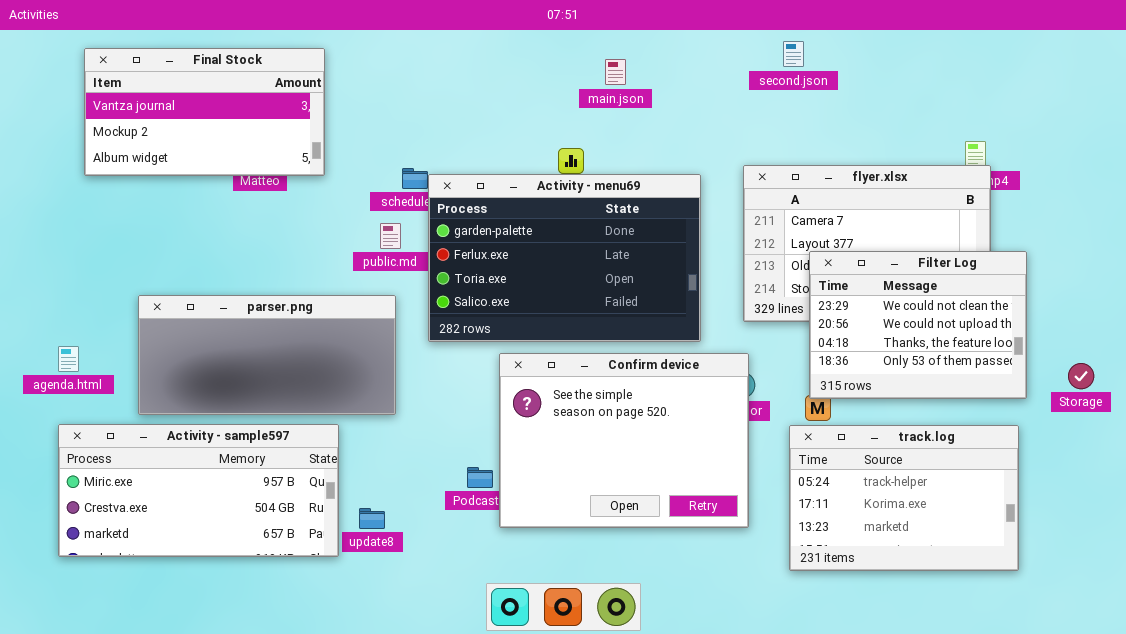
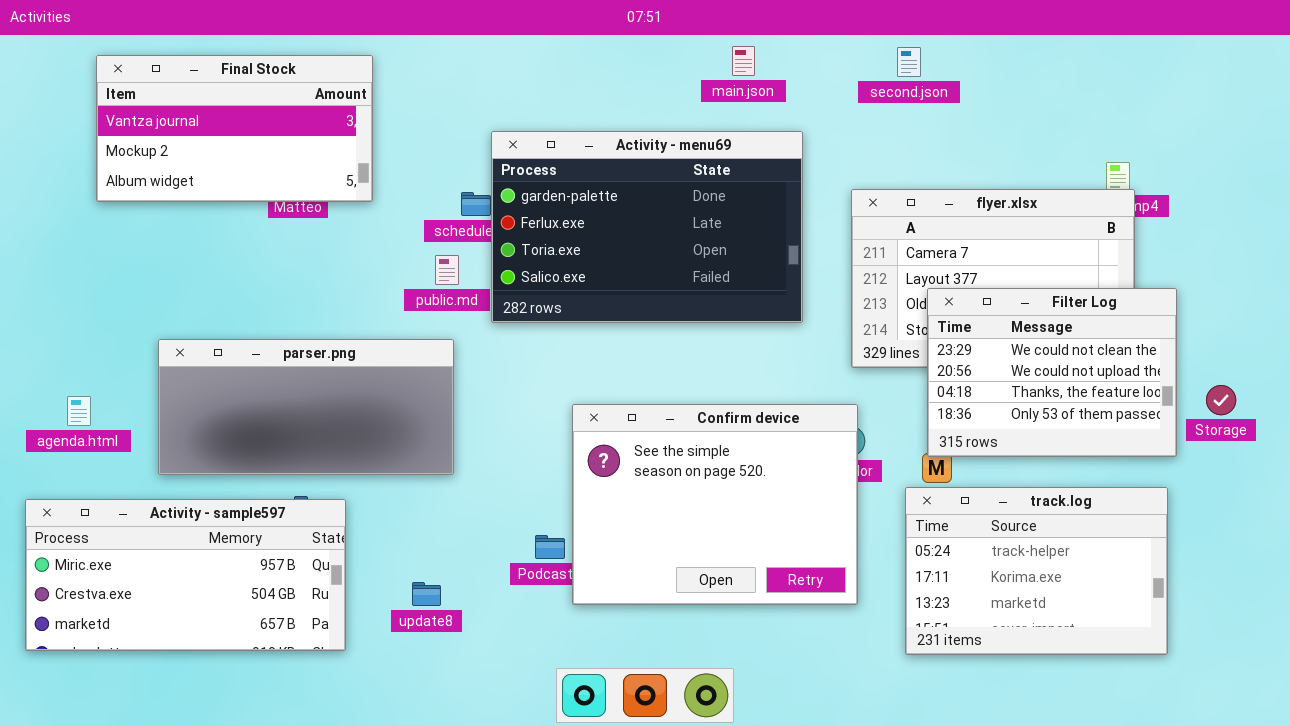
main.json: [605,59,626,85] -> [732,46,755,76], moved
Activity - menu69: [428,174,701,342] -> [491,131,803,323], moved
Storage: [1068,363,1094,389] -> [1206,385,1236,415], moved
Activity - sample597: [58,424,339,557] -> [25,499,346,651], moved

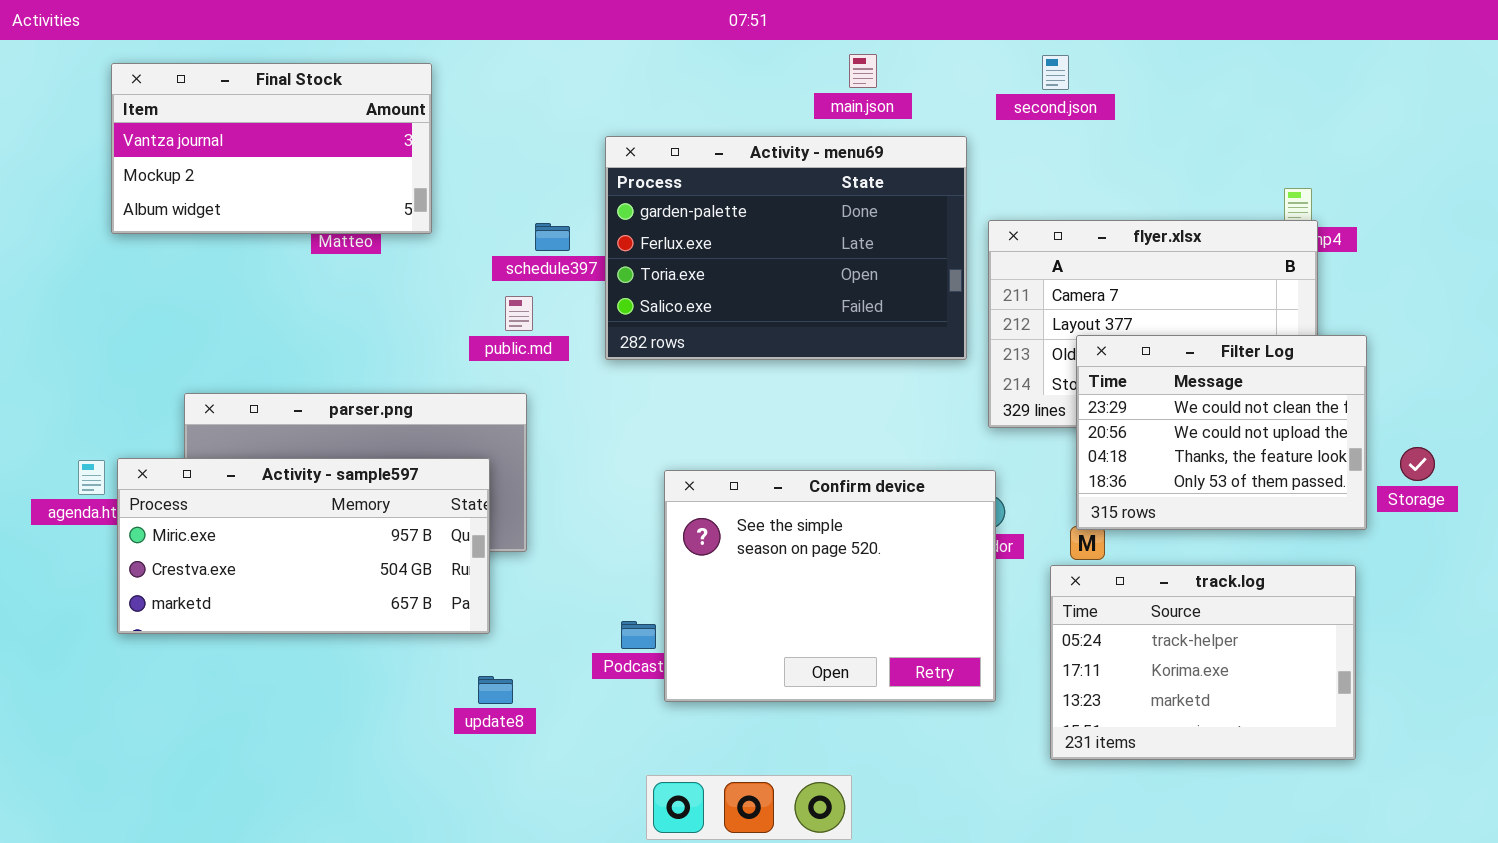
Activity - menu69: [491,131,803,323] -> [605,136,967,360], moved
Activity - sample597: [25,499,346,651] -> [117,458,490,634], moved

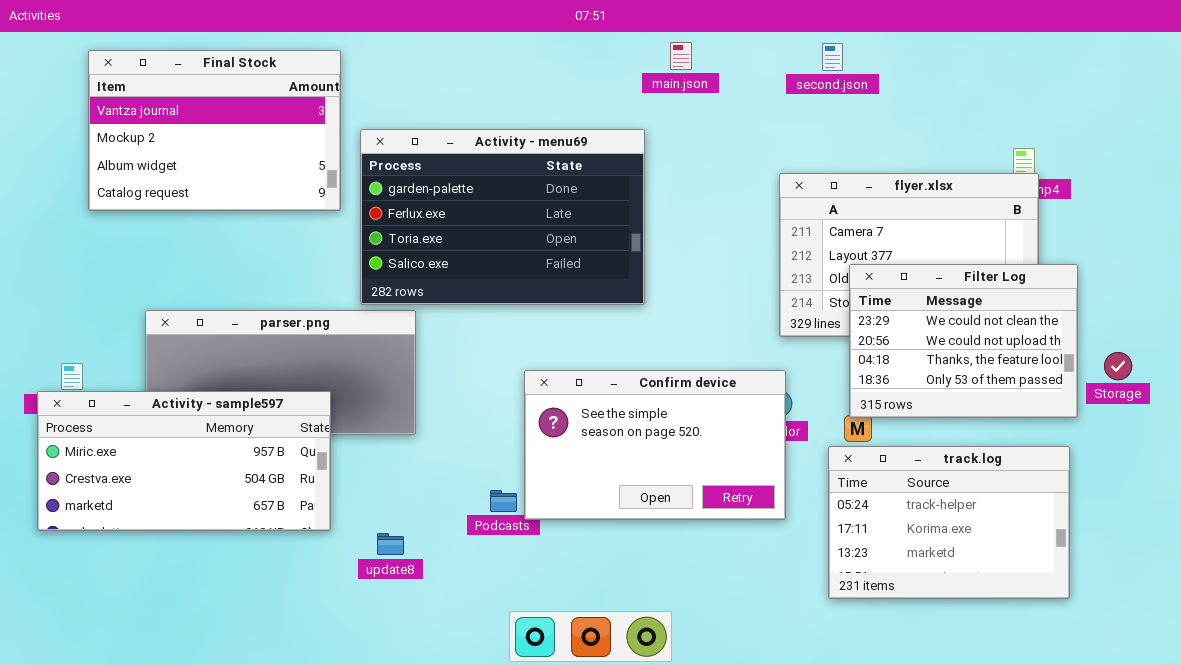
Final Stock: [111,63,432,234] -> [88,50,341,211], resized
Activity - menu69: [605,136,967,360] -> [360,129,645,305], moved
Activity - sample597: [117,458,490,634] -> [37,391,331,531], moved
Confirm device: [664,470,996,702] -> [524,370,786,520], resized

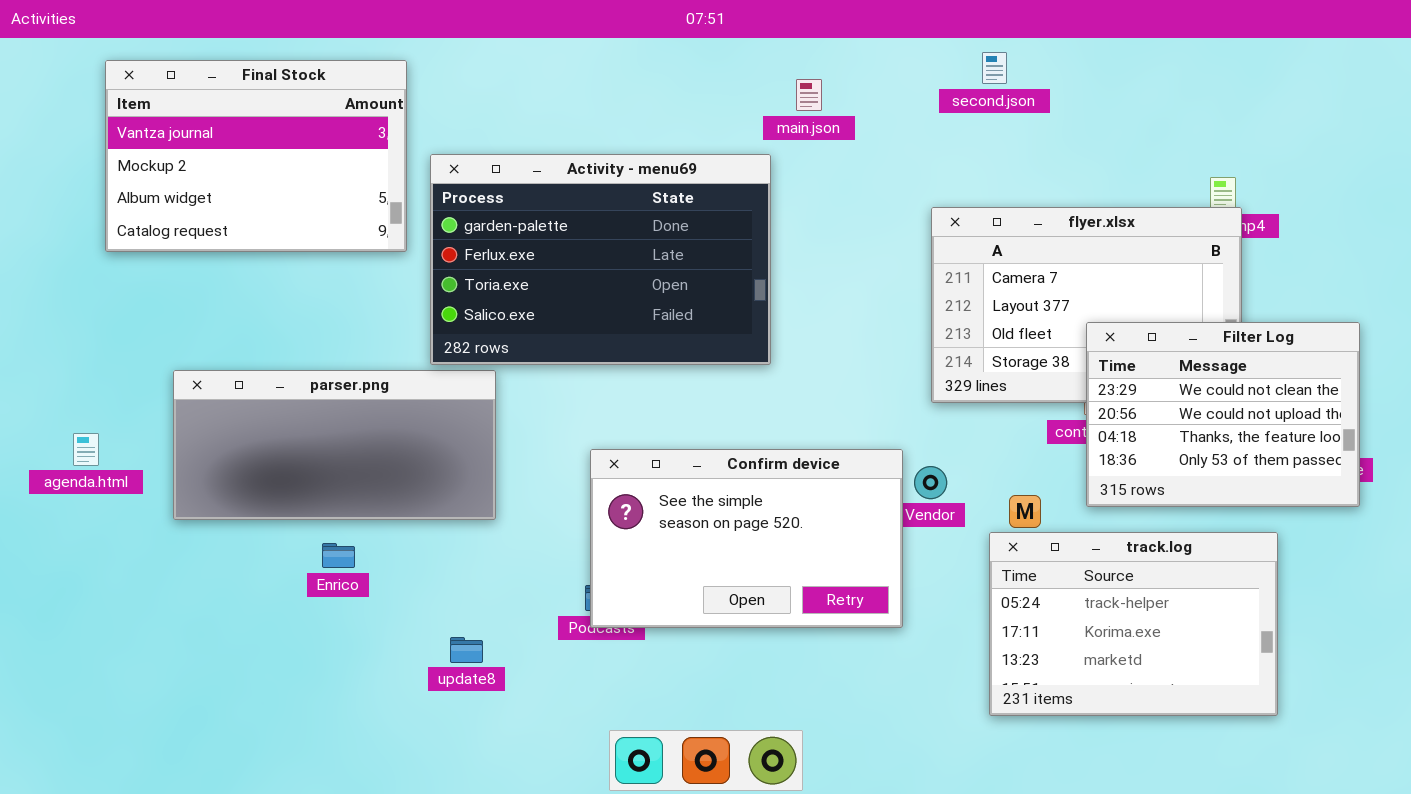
main.json: [670,42,692,70] -> [796,79,822,111], moved
Filter Log: [849,264,1078,418] -> [1086,322,1360,507], moved
Confirm device: [524,370,786,520] -> [590,449,903,628], moved
Activity - sample597: [37,391,331,531] -> none, closed

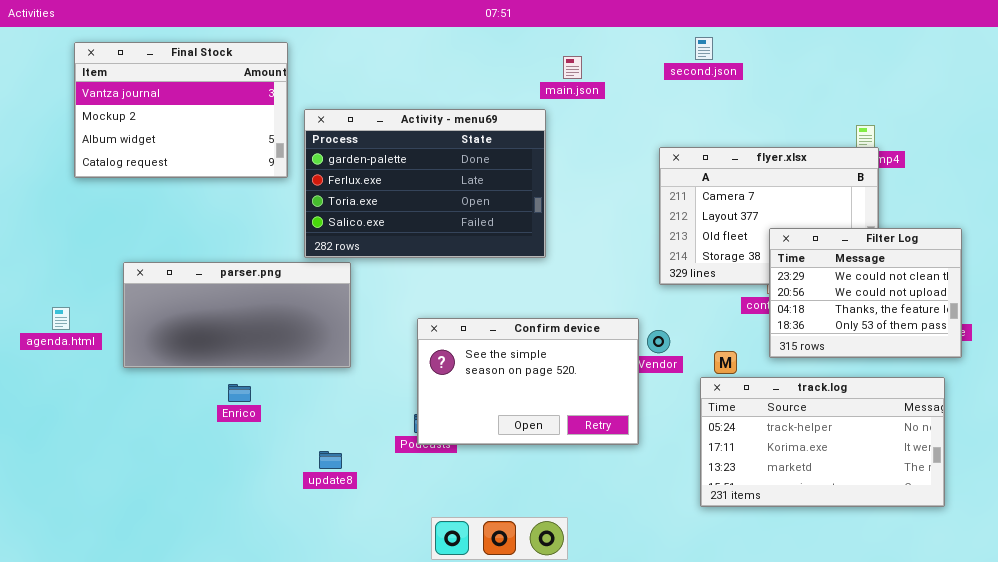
track.log: [989,532,1278,716] -> [700,377,945,507], resized

